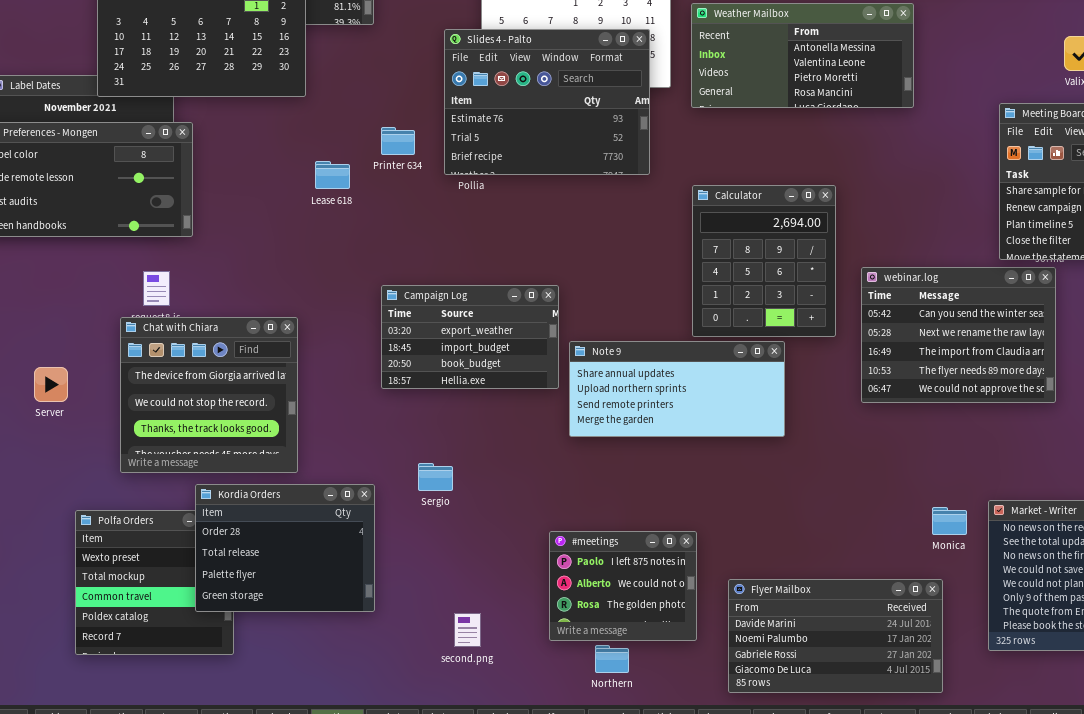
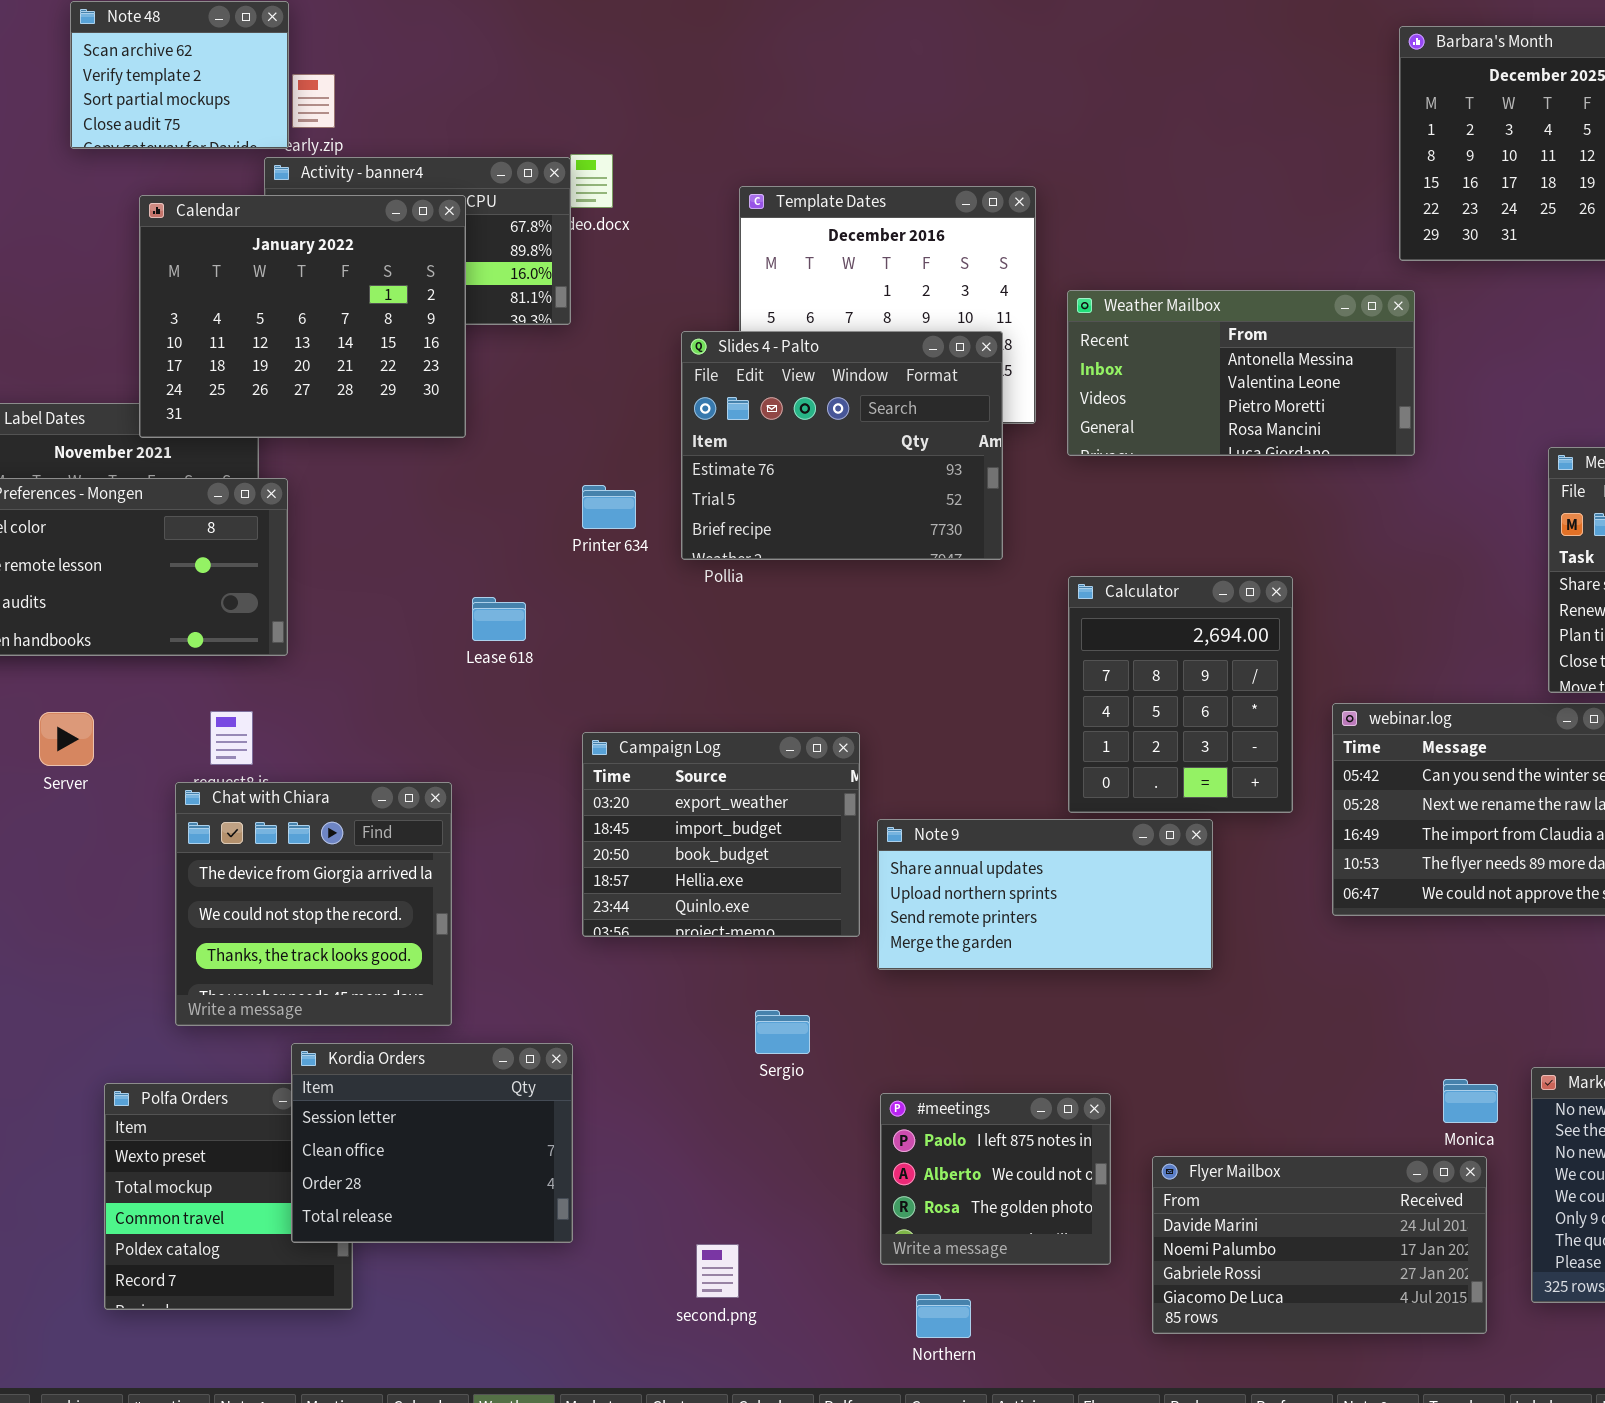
Lease 618: [315,161,350,189] -> [472,597,526,641], moved
Campaign Log: [381,285,559,389] -> [582,732,860,937], resized
Server: [34,367,68,402] -> [39,712,94,766], moved
Sergio: [418,463,453,491] -> [755,1010,810,1054], moved
Kordia Orders: [195,484,375,612] -> [291,1043,573,1243], scrolled up 2 rows
#meetings: [549,531,697,641] -> [880,1093,1111,1265], moved
Flyer Mailbox: [728,579,943,693] -> [1152,1156,1487,1334], moved

